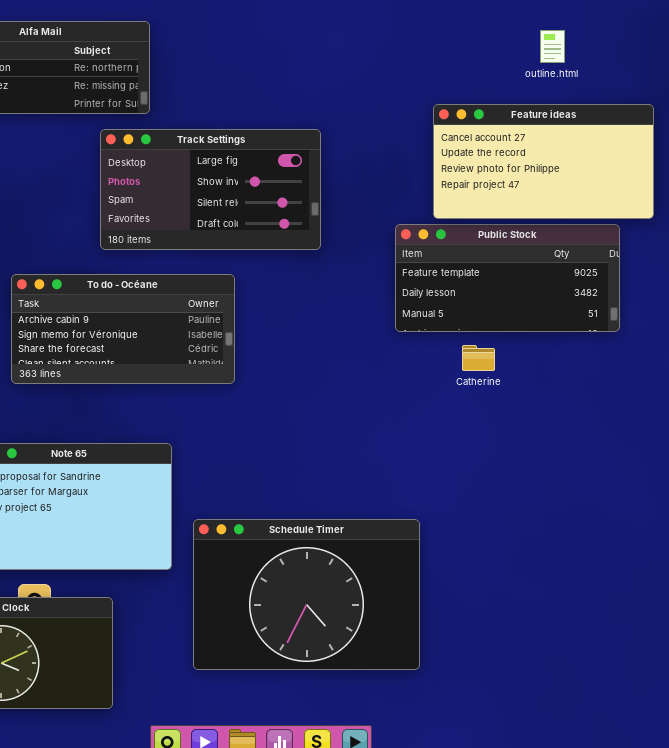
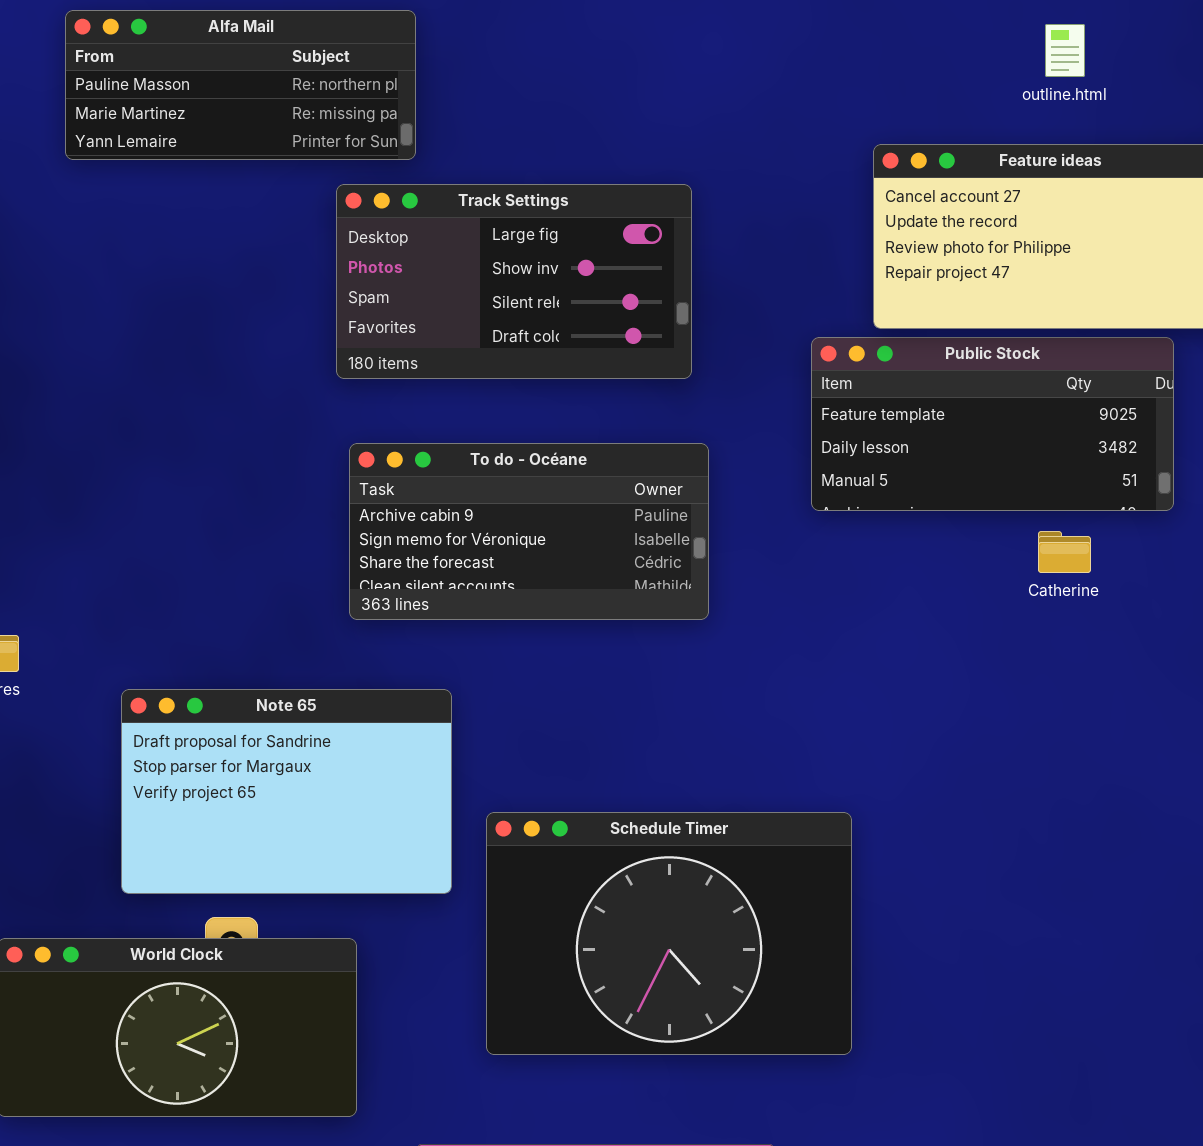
To do - Océane: [11,274,235,384] -> [349,443,709,620], moved
Catherine: [462,345,495,371] -> [1038,531,1091,573], moved

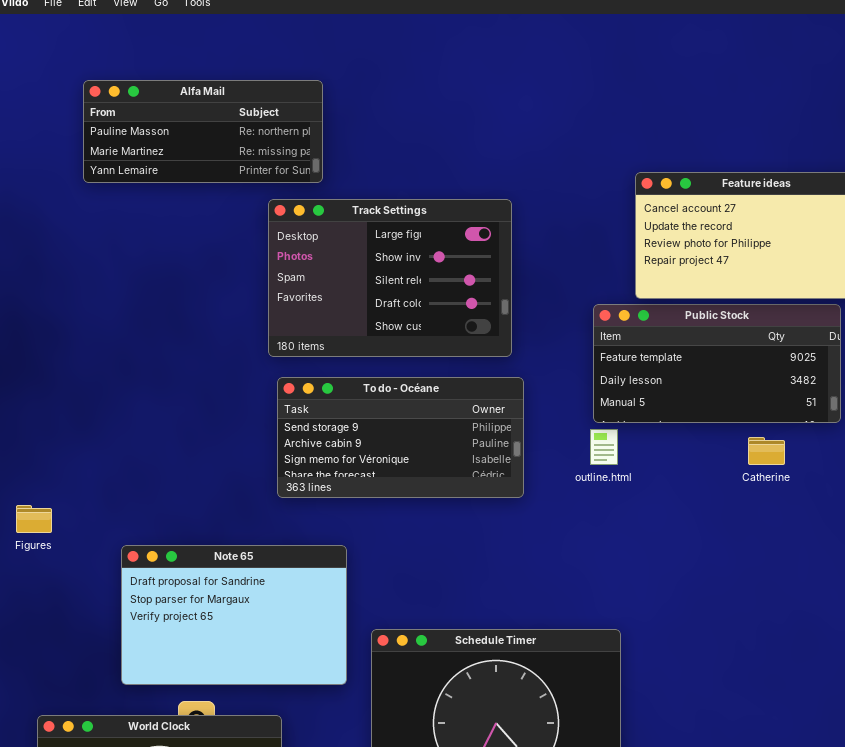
outline.html: [1045,24,1085,77] -> [590,429,618,465], moved
Track Settings: [336,184,692,379] -> [268,199,512,357], resized
To do - Océane: [349,443,709,620] -> [277,377,524,498], scrolled up 1 row

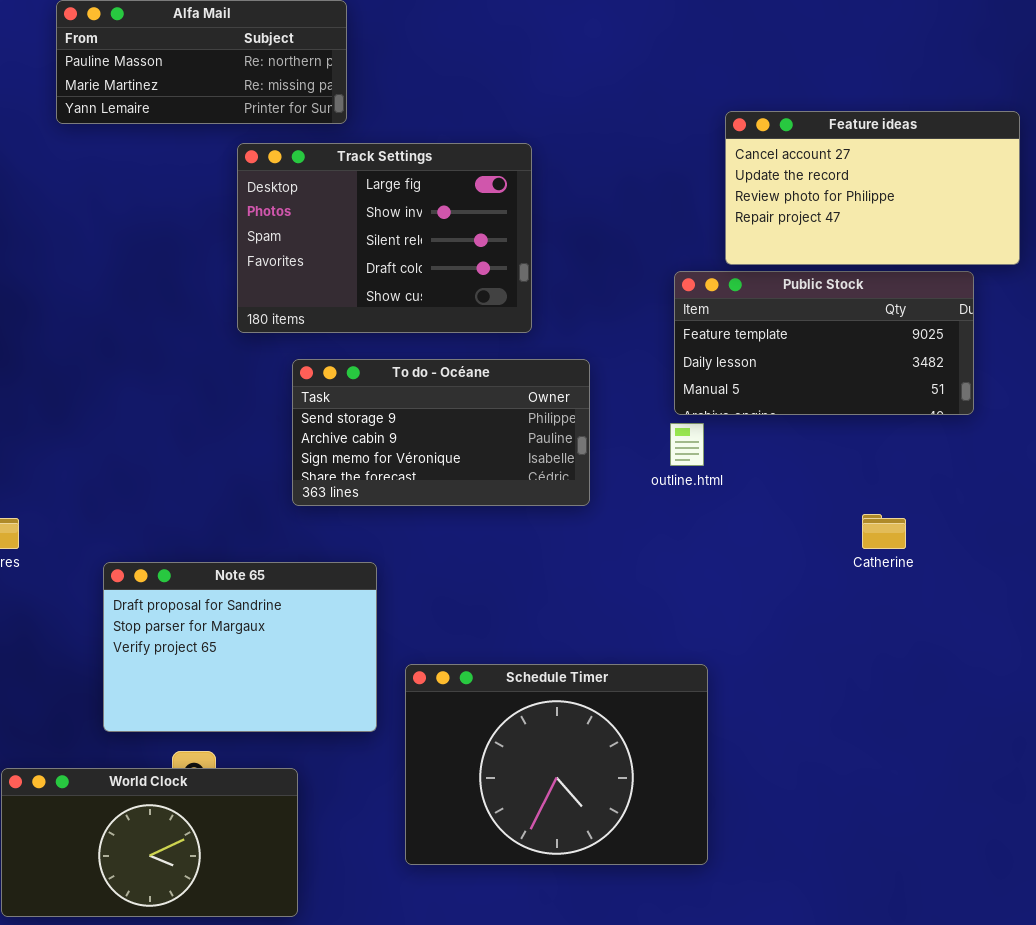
Track Settings: [268,199,512,357] -> [237,143,532,333], moved
Catherine: [748,437,785,465] -> [862,514,906,549], moved

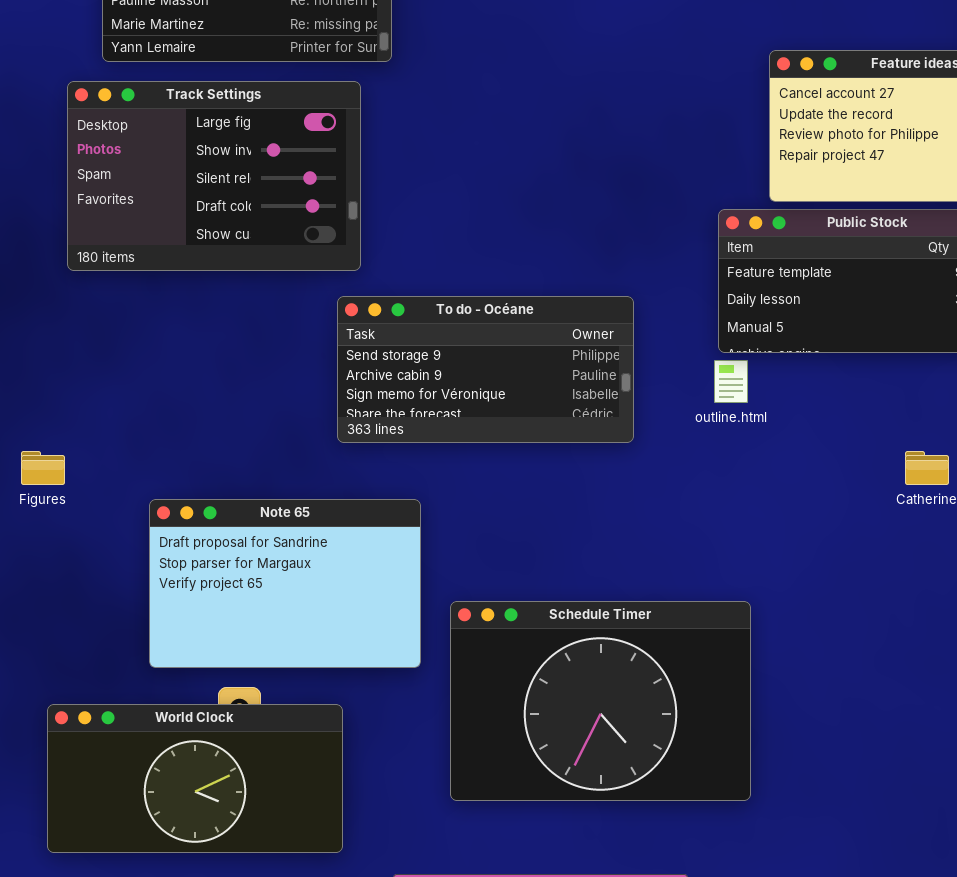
Track Settings: [237,143,532,333] -> [67,81,361,271], moved

